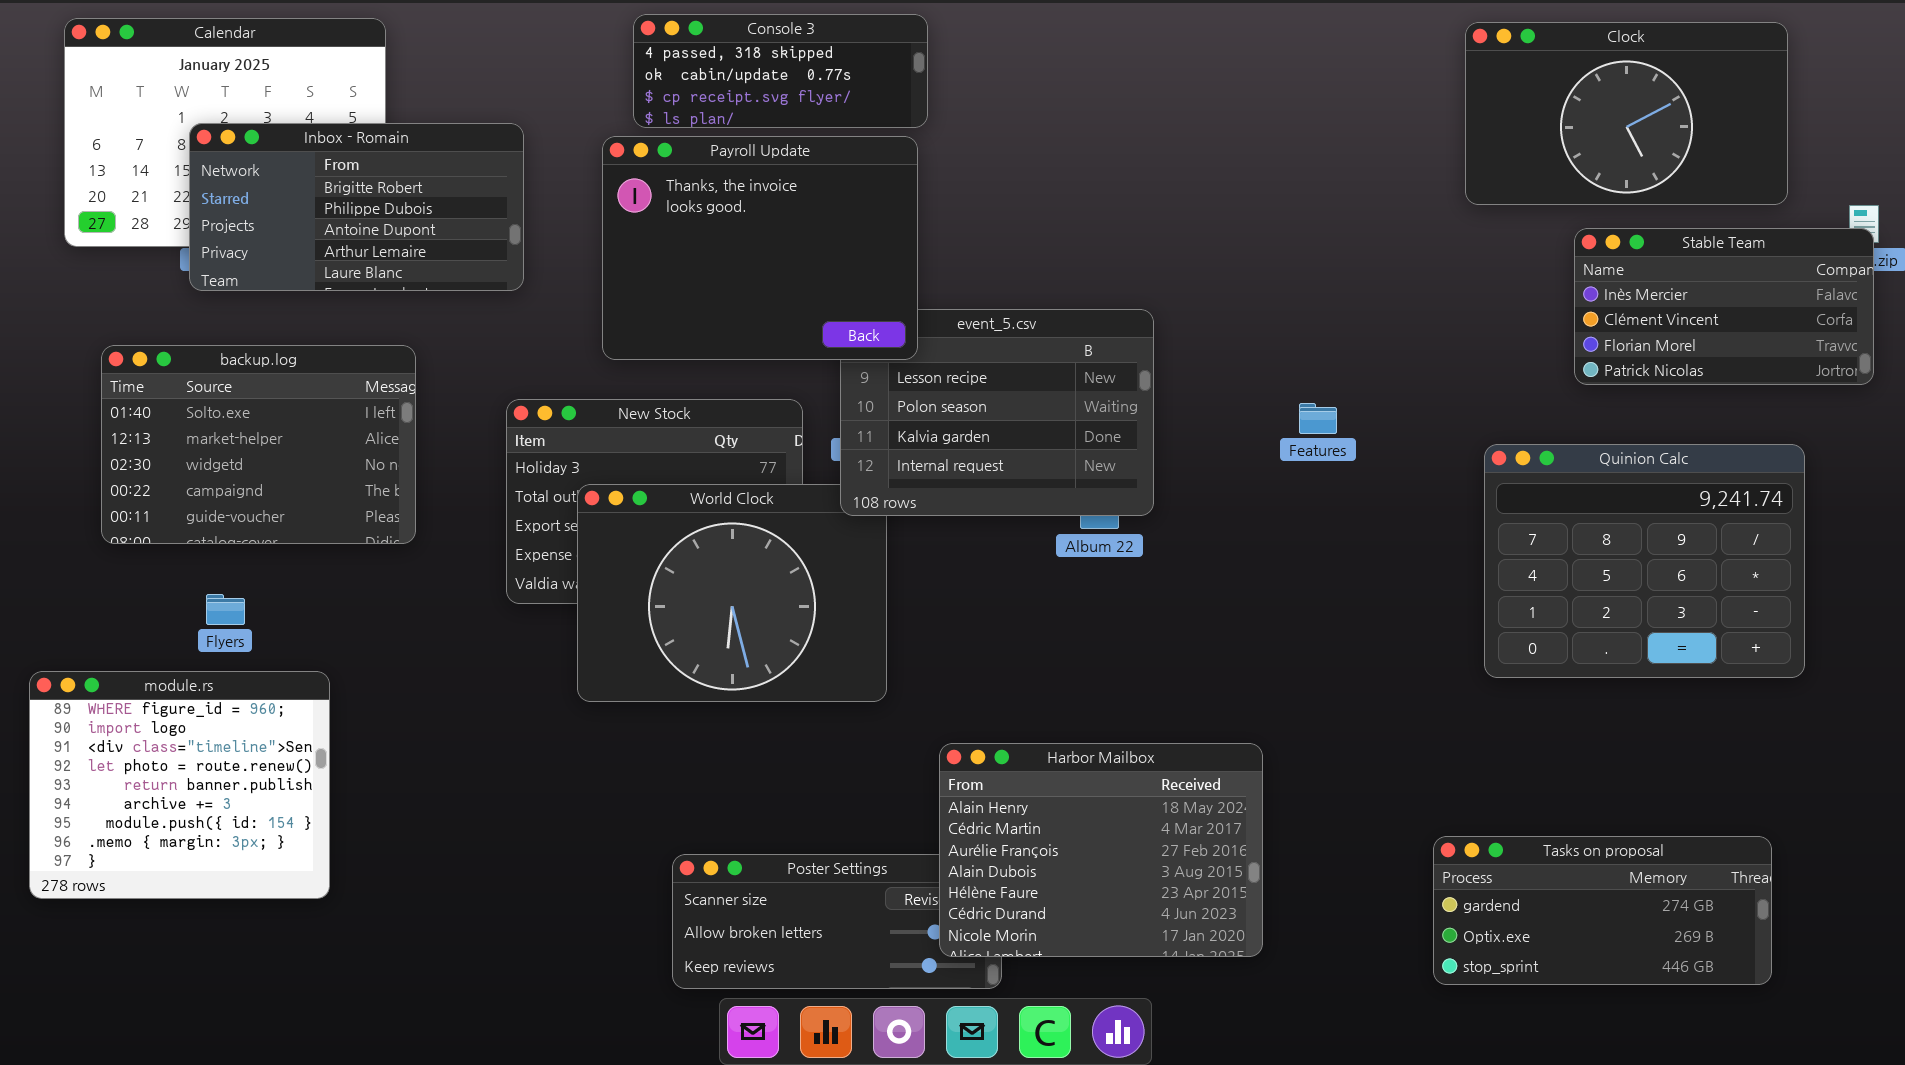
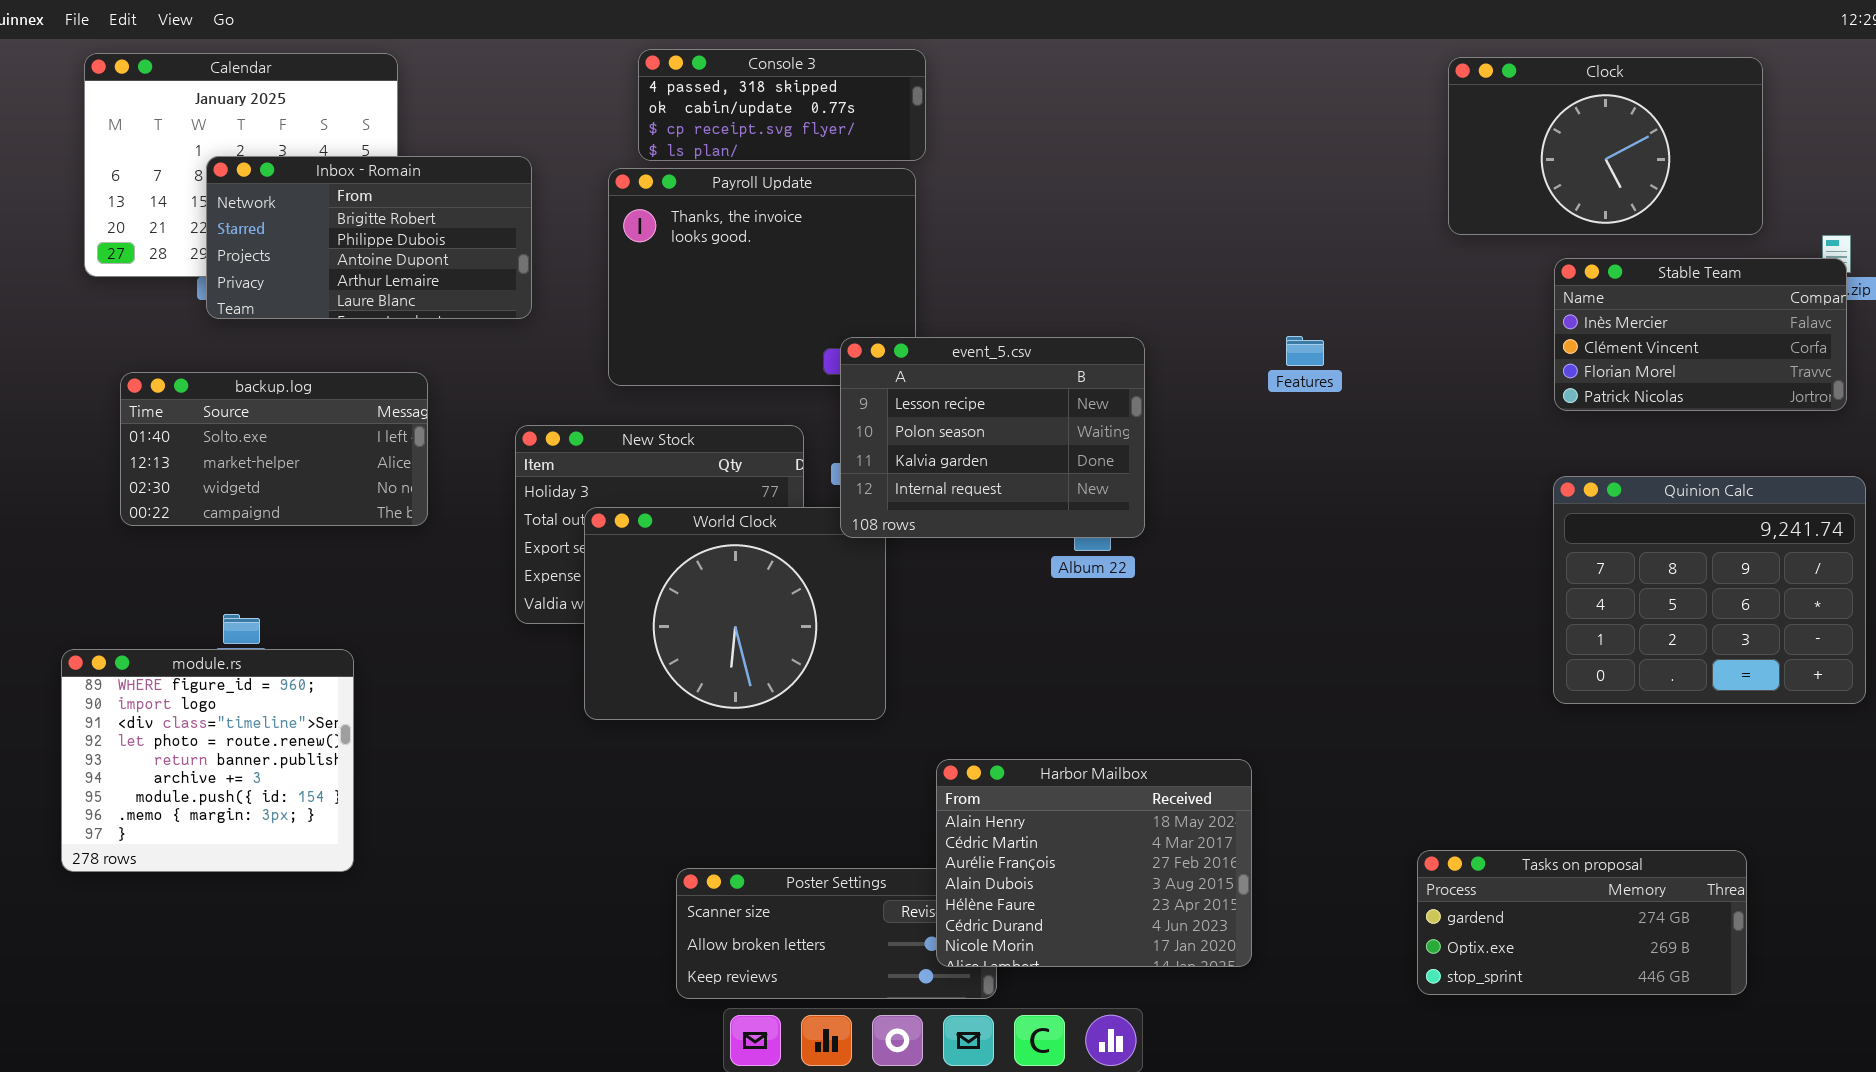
event_5.csv: [840,309,1154,516] -> [840,337,1145,538], raised
backup.log: [101,345,416,544] -> [120,372,428,526], resized
Features: [1299,403,1337,434] -> [1286,336,1324,366], moved
Quinion Calc: [1484,444,1805,678] -> [1553,476,1866,704], moved
module.rs: [29,671,330,899] -> [61,649,354,872], moved

